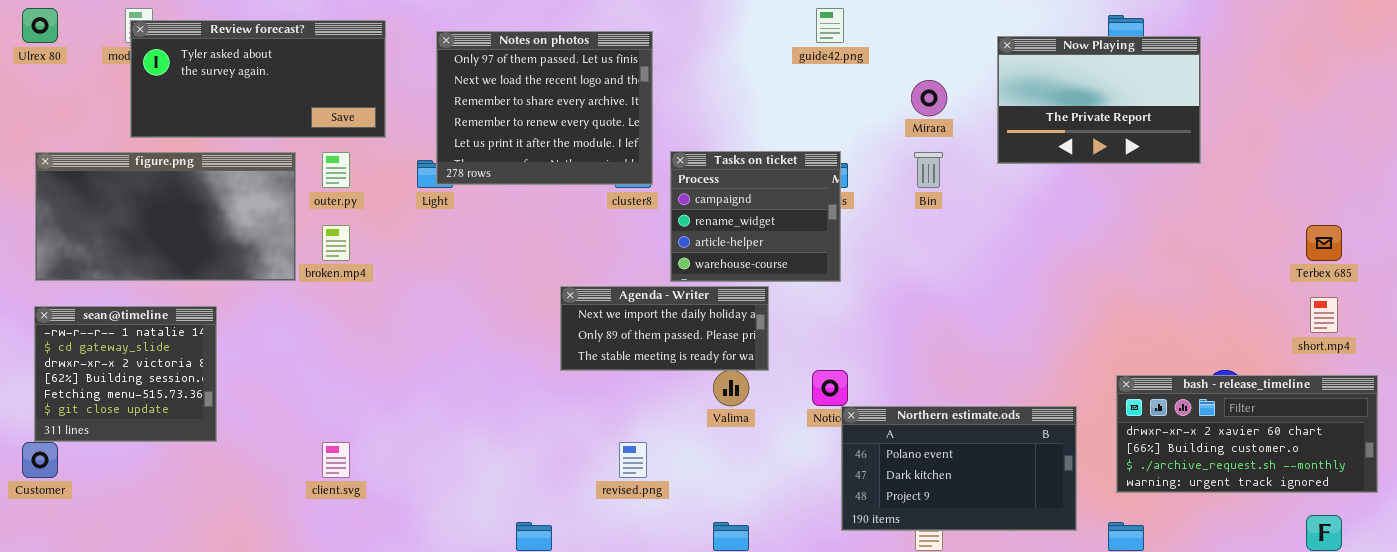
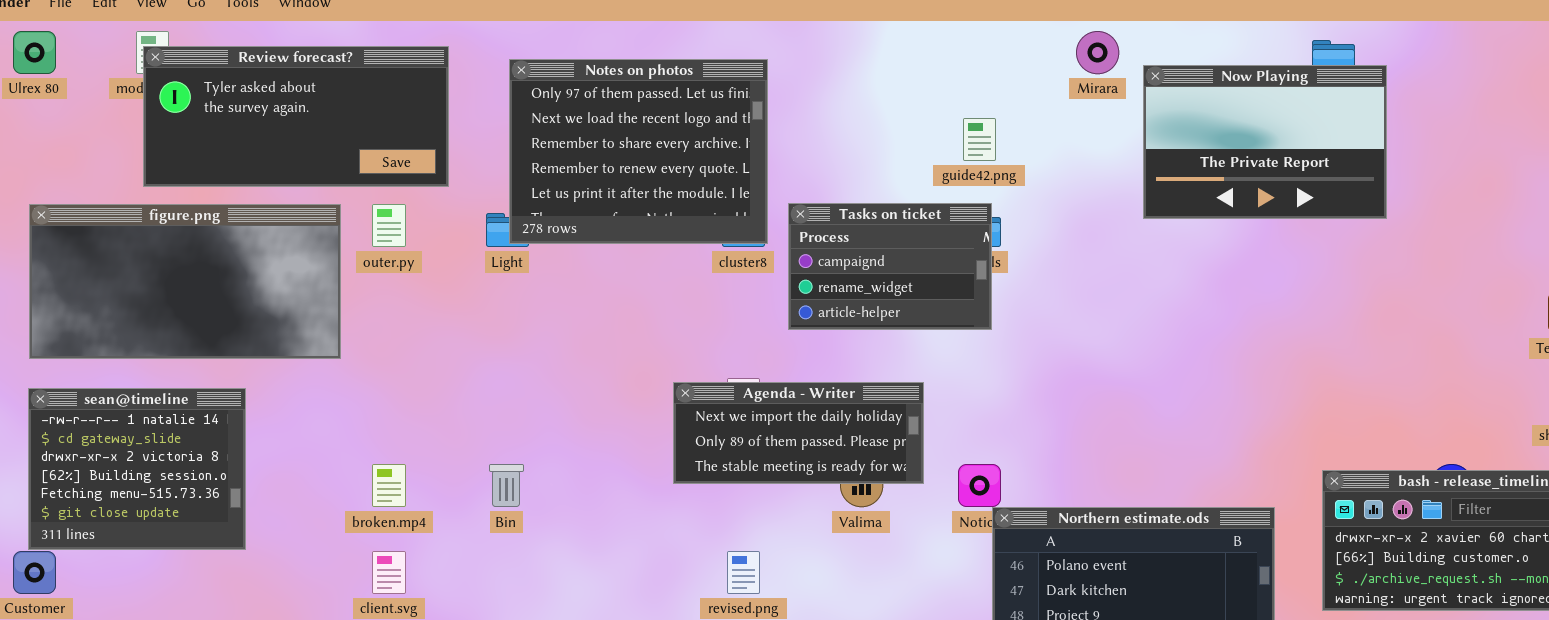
guide42.png: [816,8,844,43] -> [963,118,996,161], moved
Now Playing: [997,36,1201,164] -> [1143,65,1387,219], moved
Mirara: [911,80,947,116] -> [1076,31,1119,74], moved
Tasks on ticket: [670,151,841,282] -> [788,203,992,330], resized
Bin: [914,152,943,188] -> [489,464,524,507], moved
broken.mp4: [322,225,350,261] -> [372,464,406,507], moved
Agenda - Writer: [560,286,769,371] -> [673,382,924,484], moved

